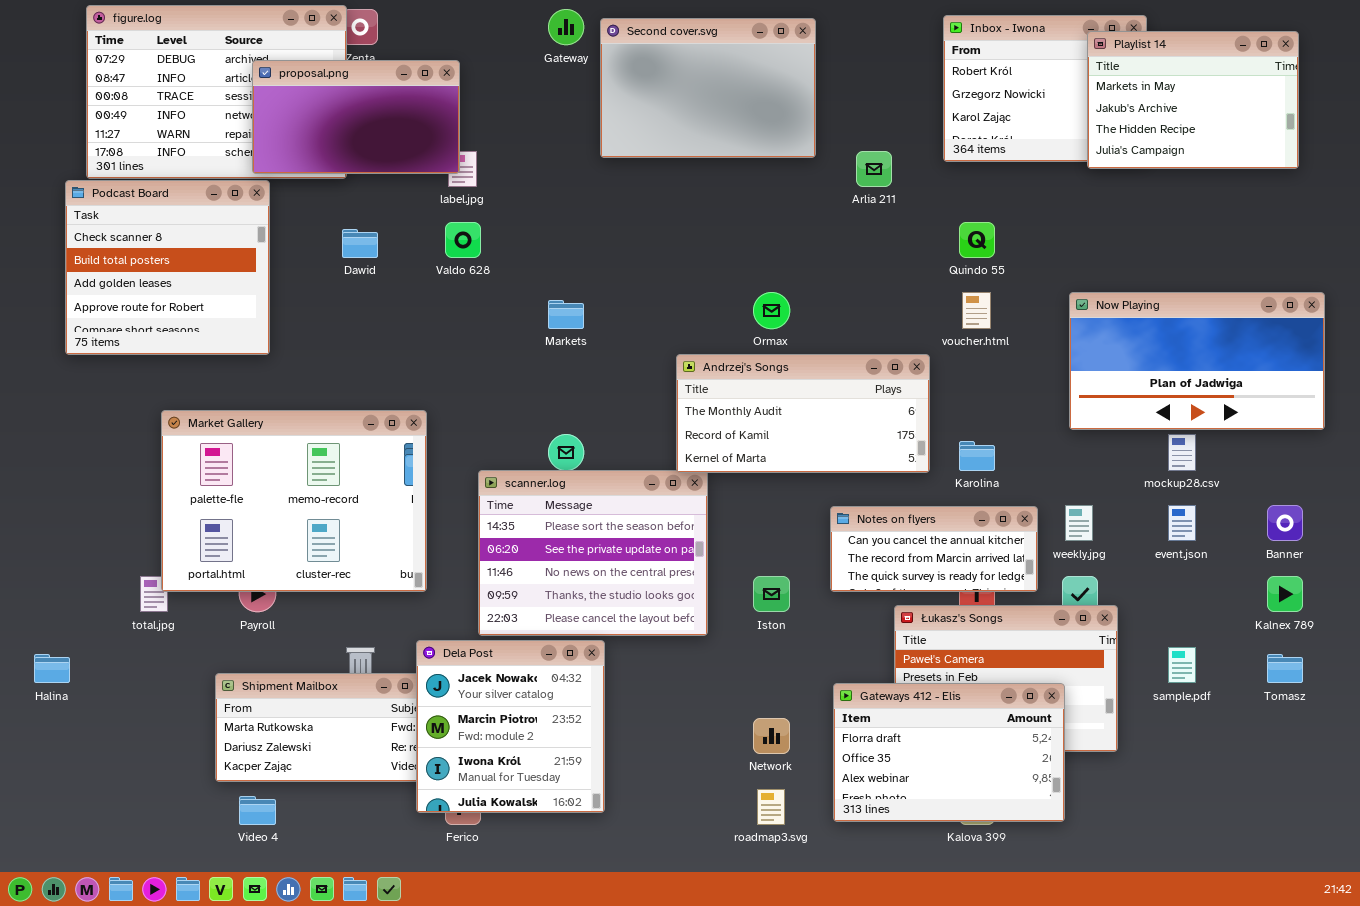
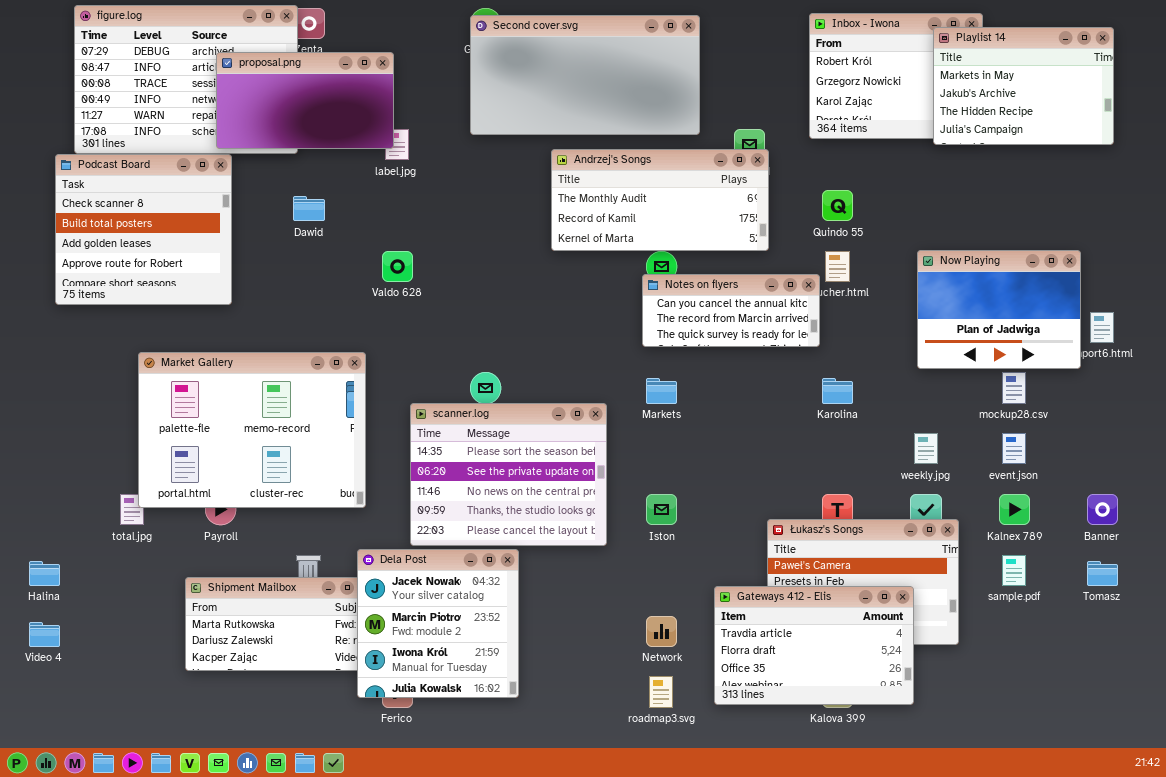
Second cover.svg: [600,18,816,158] -> [470,15,700,135], resized
Valdo 628: [445,222,481,258] -> [382,251,413,282], moved
Now Playing: [1069,292,1325,430] -> [917,250,1081,369], resized
Markets: [548,300,584,329] -> [646,378,677,404], moved
Andrzej's Songs: [676,354,930,473] -> [551,149,769,251], moved
Banner: [1267,505,1303,541] -> [1087,494,1118,525], moved
Notes on flyers: [830,506,1038,592] -> [642,274,820,347], moved
Kalnex 789: [1267,576,1303,612] -> [999,494,1030,525], moved
Gateways 412 - Elis: [833,683,1065,822] -> [714,586,914,705], scrolled up 1 row
Video 4: [239,796,276,825] -> [29,622,60,647], moved

